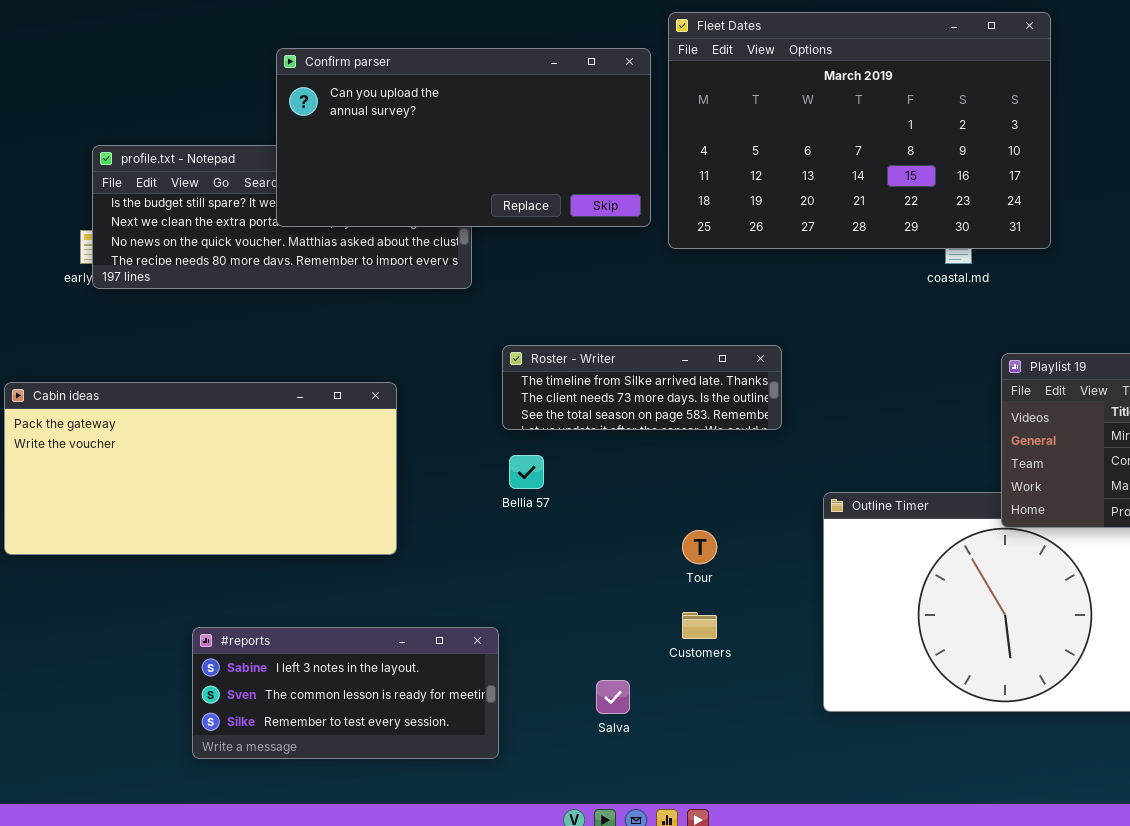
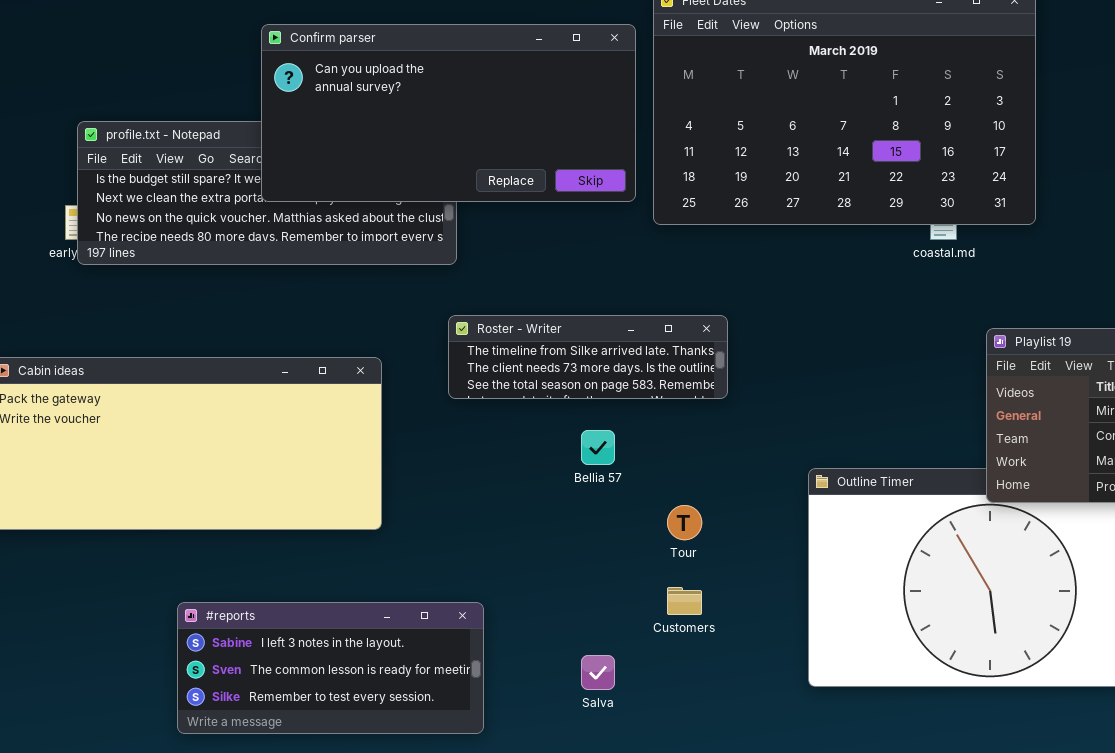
Roster - Writer: [502,345,782,430] -> [448,315,728,399], moved
Bellia 57: [509,455,544,489] -> [581,430,615,465], moved

